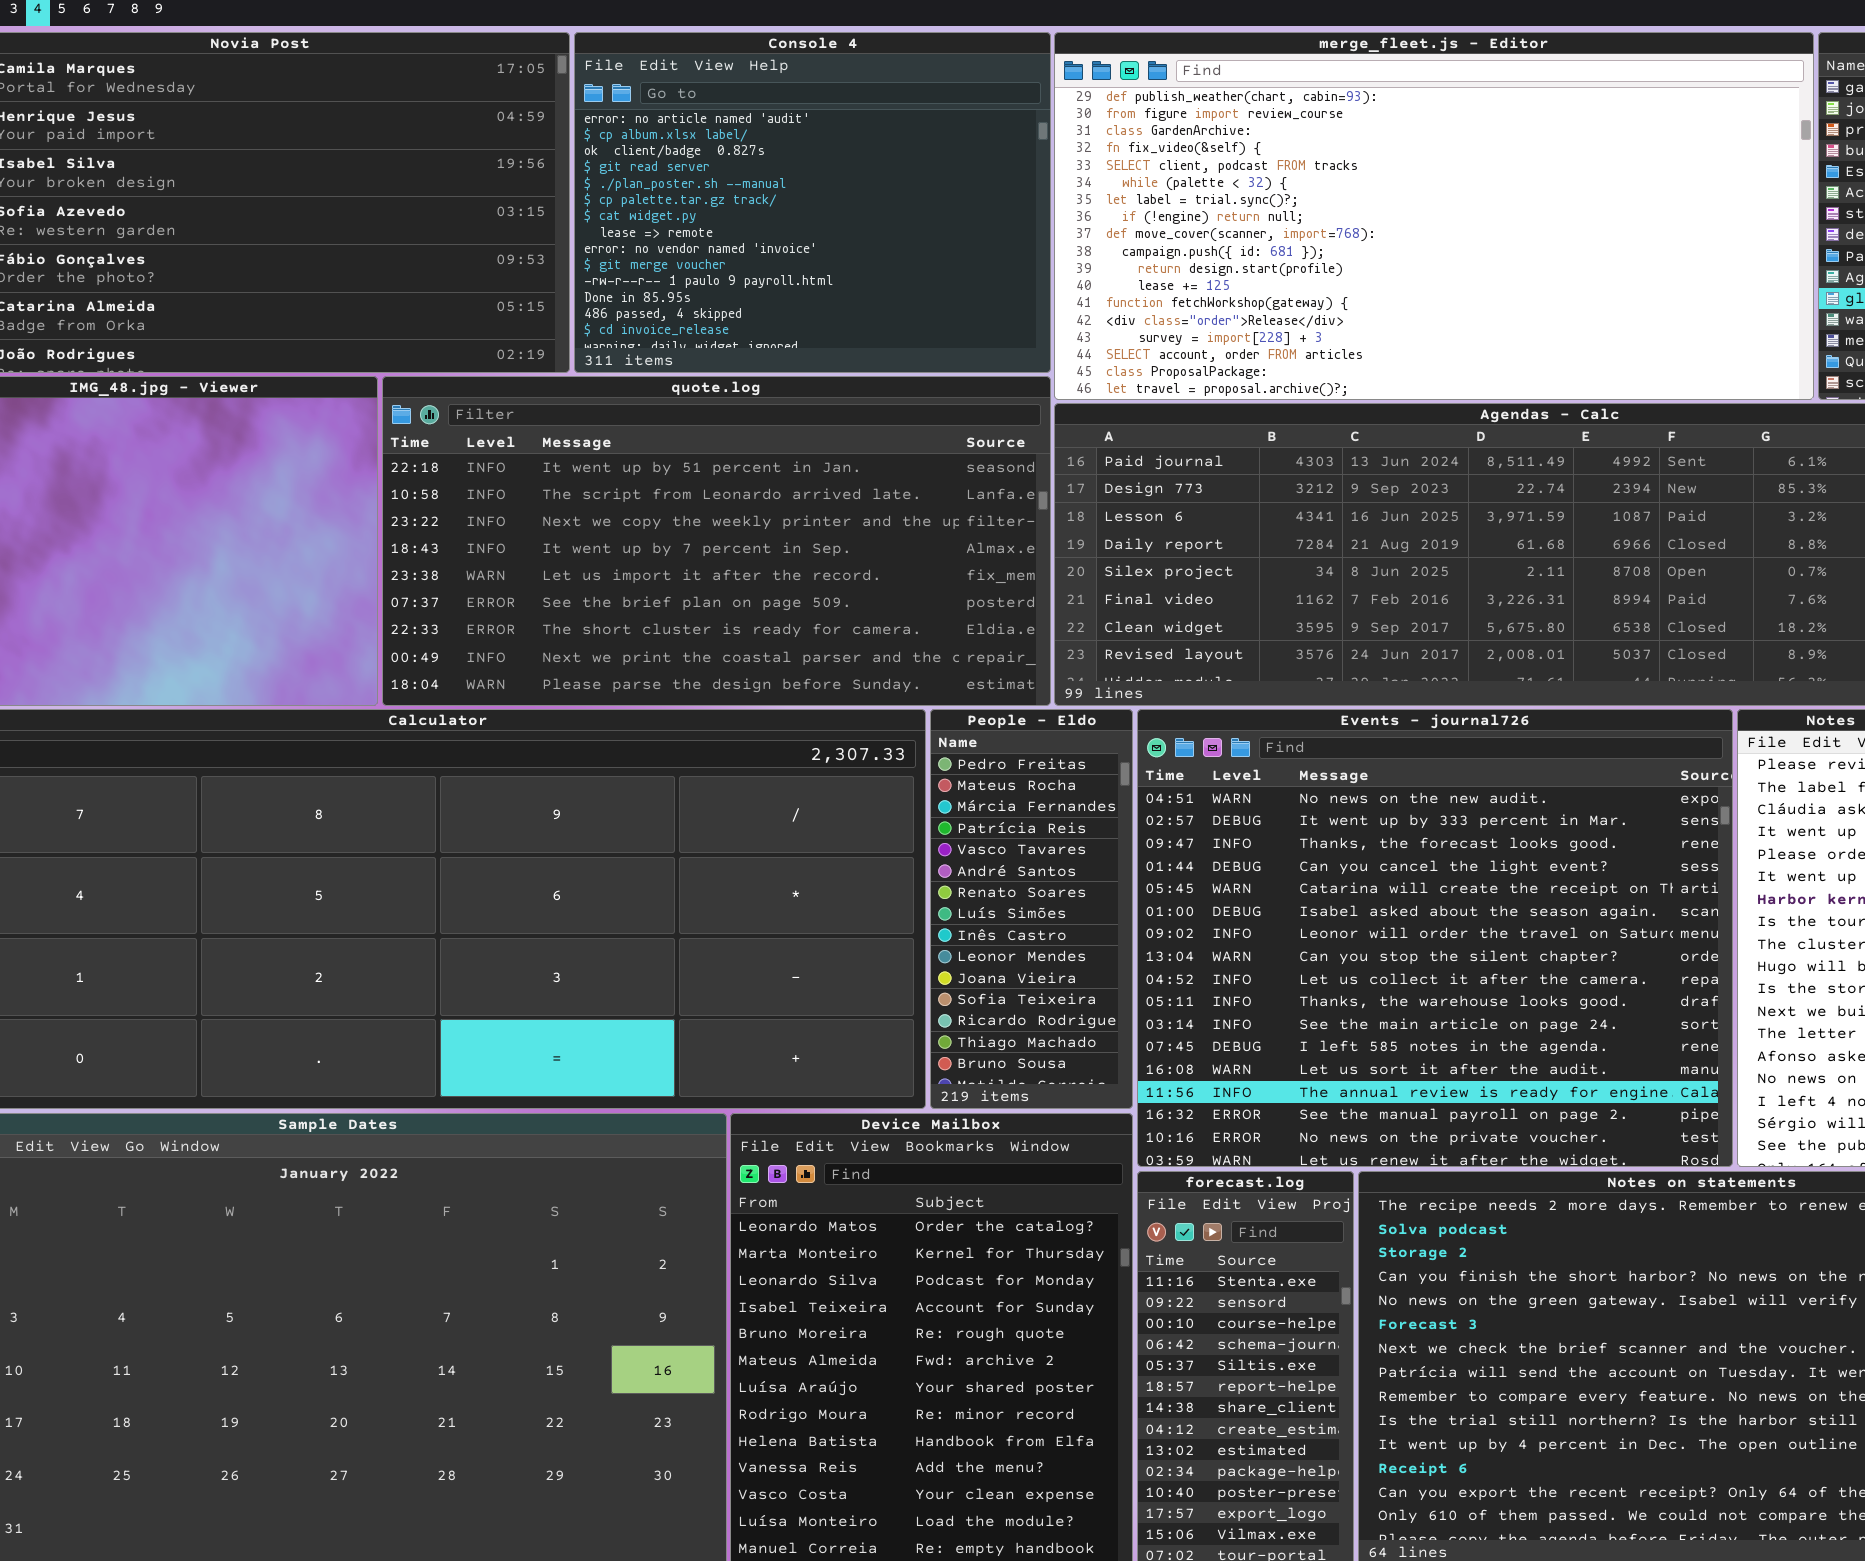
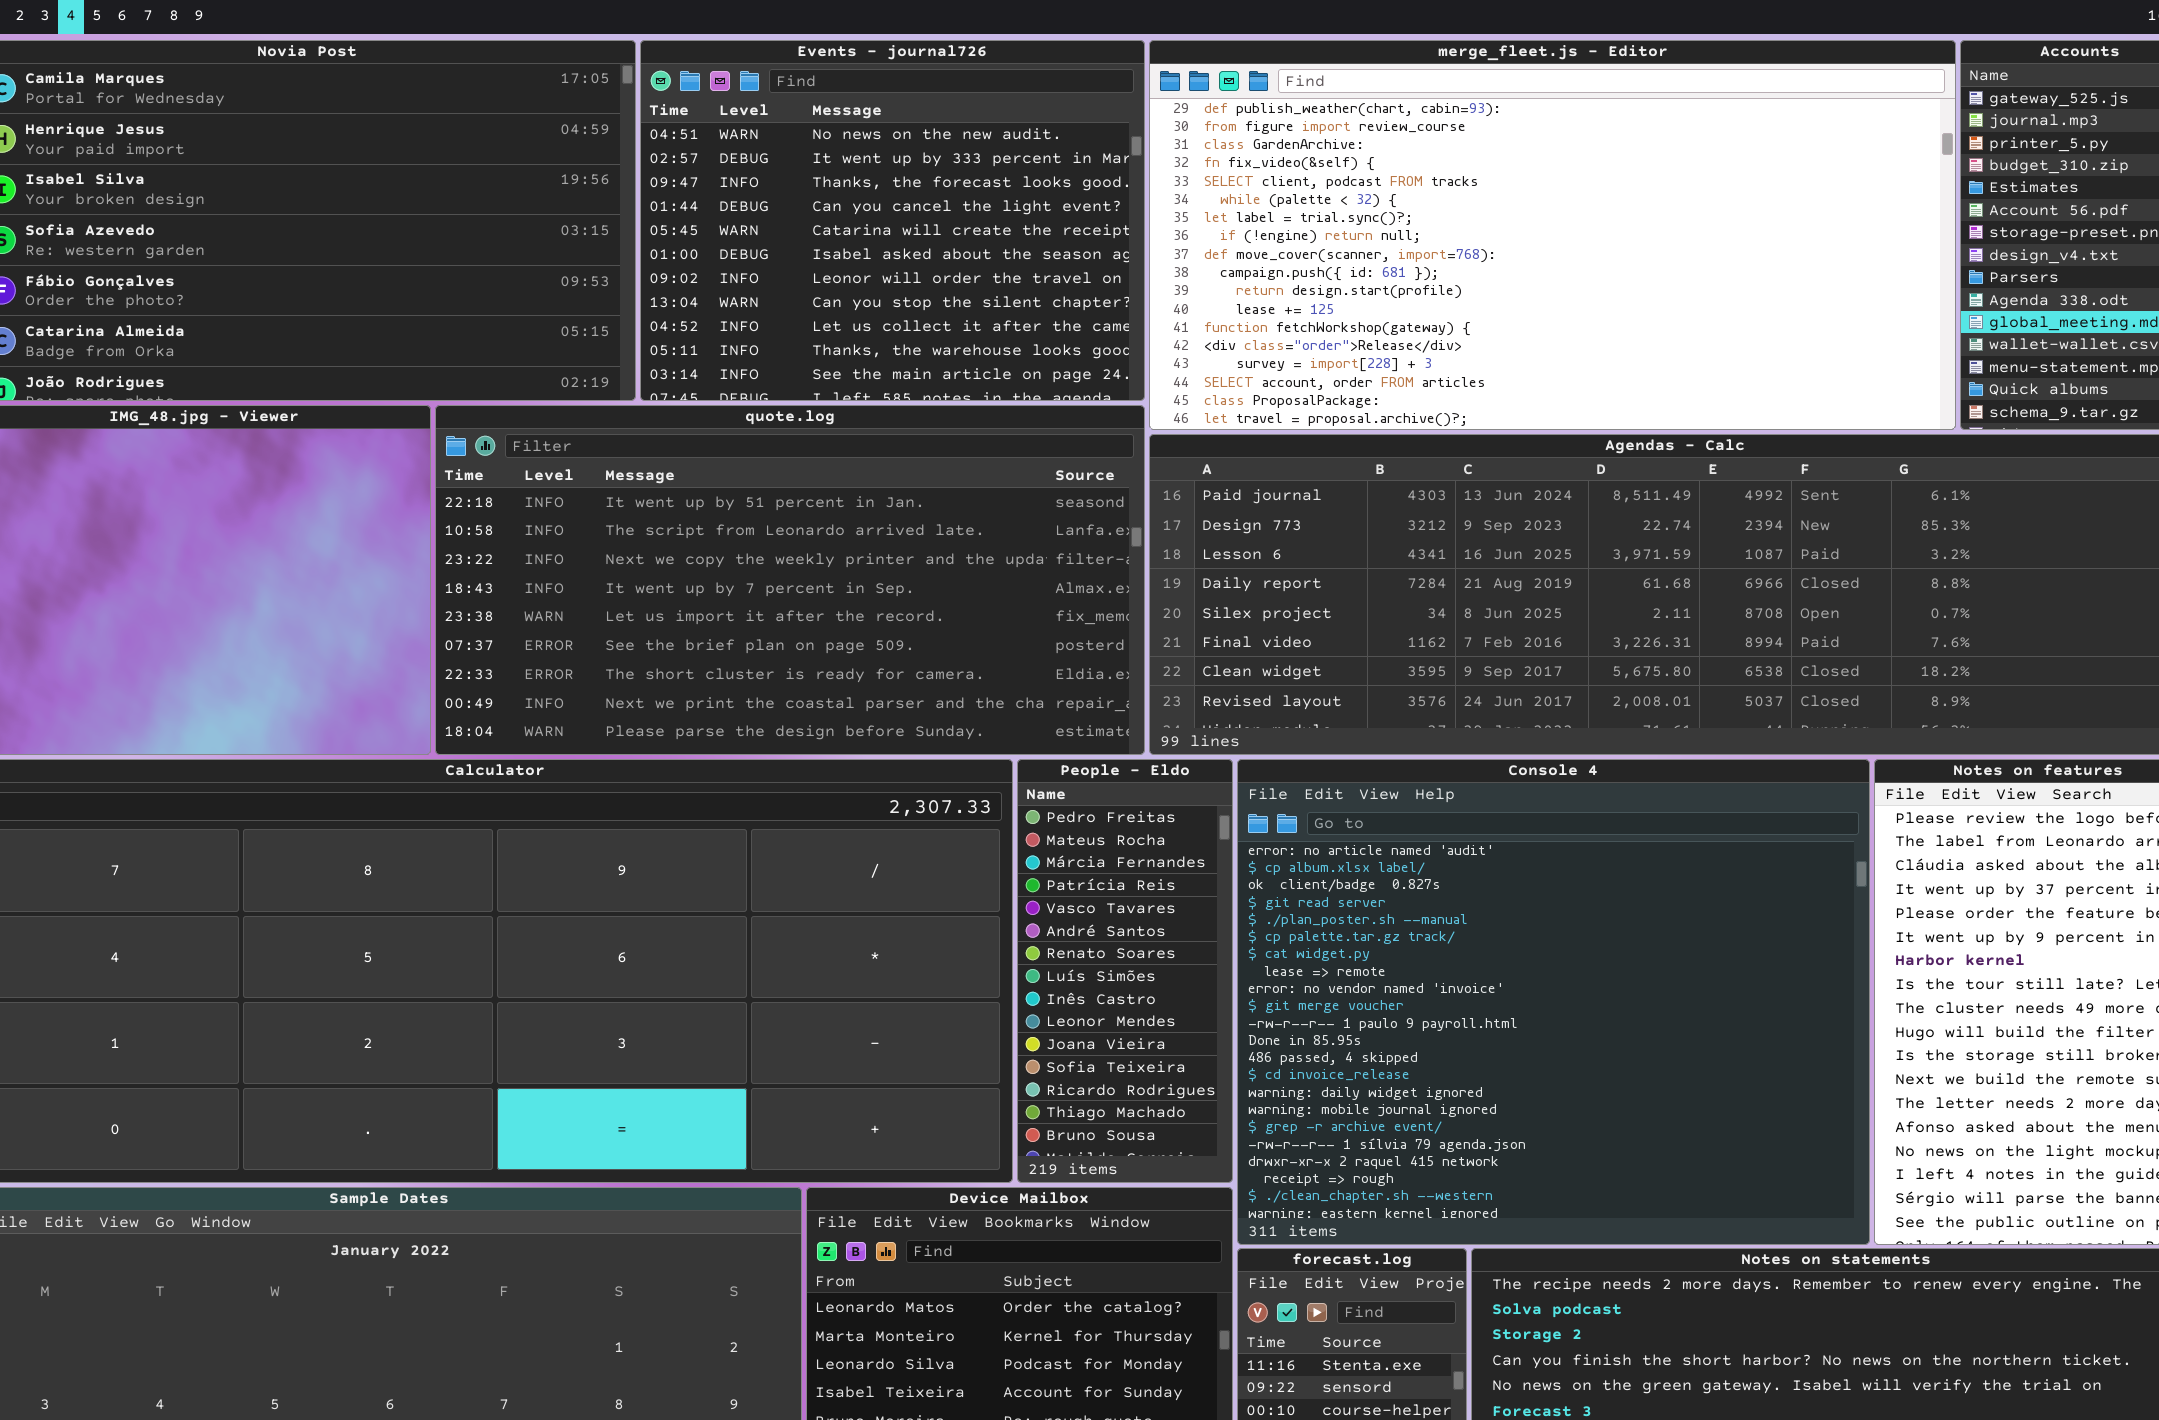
Console 4: [574,32,1051,373] -> [1237,759,1870,1245], moved, resized
Events - journal726: [1137,709,1733,1167] -> [640,40,1145,401], moved, resized

